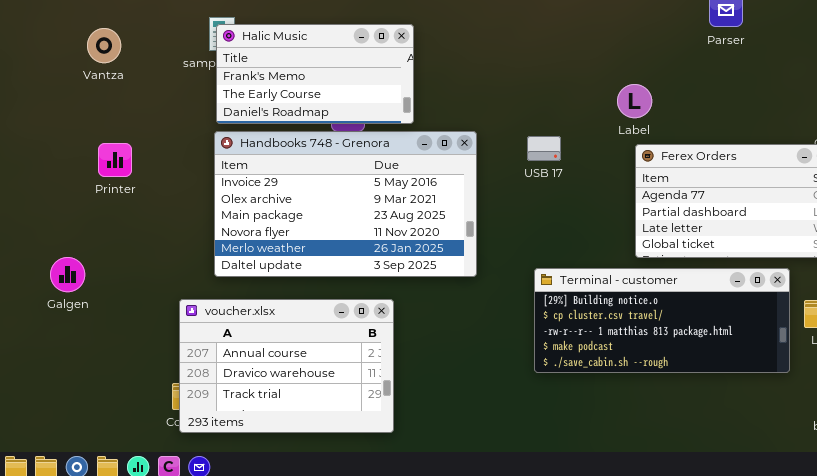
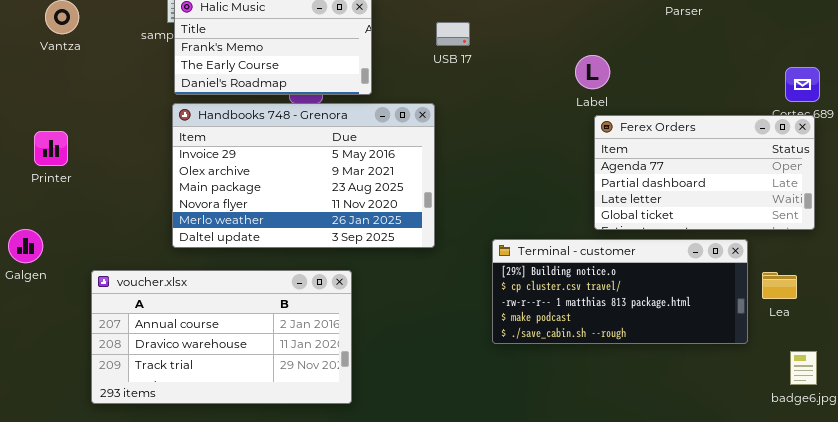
USB 17: [527,136,561,161] -> [436,22,470,46], moved
Printer: [98,143,132,177] -> [34,131,68,166], moved
voucher.xlsx: [179,299,394,433] -> [91,270,352,404], resized

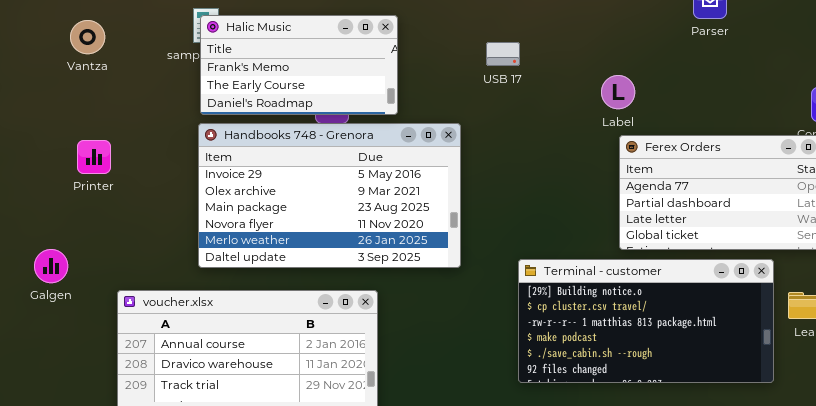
USB 17: [436,22,470,46] -> [486,42,520,66], moved
Printer: [34,131,68,166] -> [77,140,111,174], moved
Terminal - customer: [492,239,748,344] -> [518,259,774,383], resized

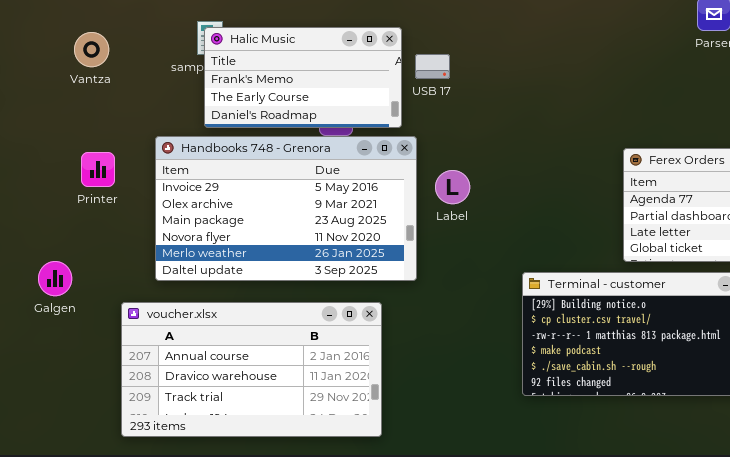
USB 17: [486,42,520,66] -> [415,54,450,79], moved
Label: [601,75,635,109] -> [435,170,470,204], moved
Handbooks 748 - Grenora: [198,123,461,268] -> [155,136,417,281], moved

